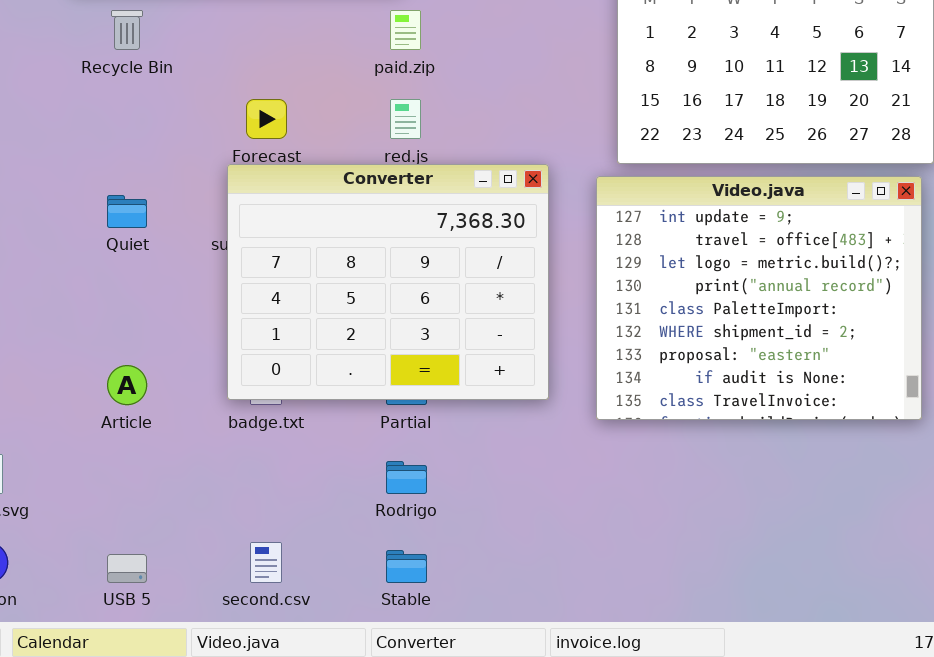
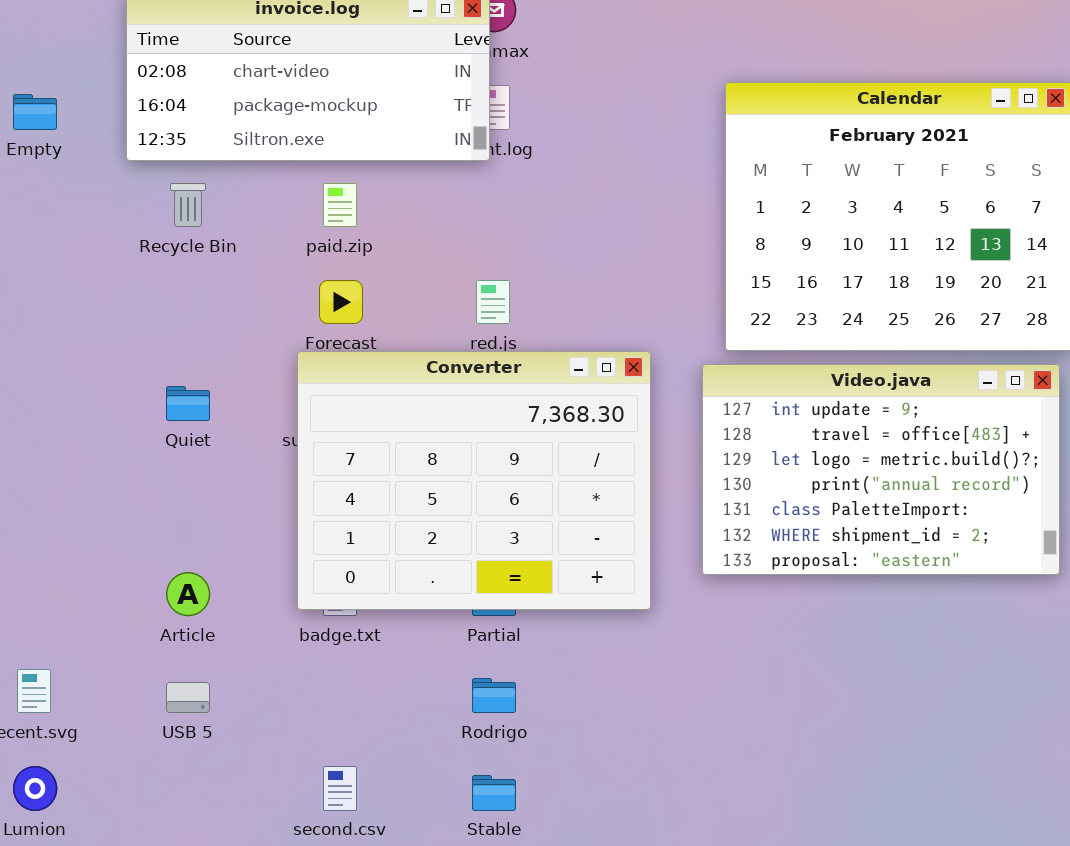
paid.zip: [390,10,421,50] -> [323,183,357,227], moved
Video.java: [596,176,922,420] -> [702,364,1060,575], resized
USB 5: [107,554,147,583] -> [166,682,210,713], moved

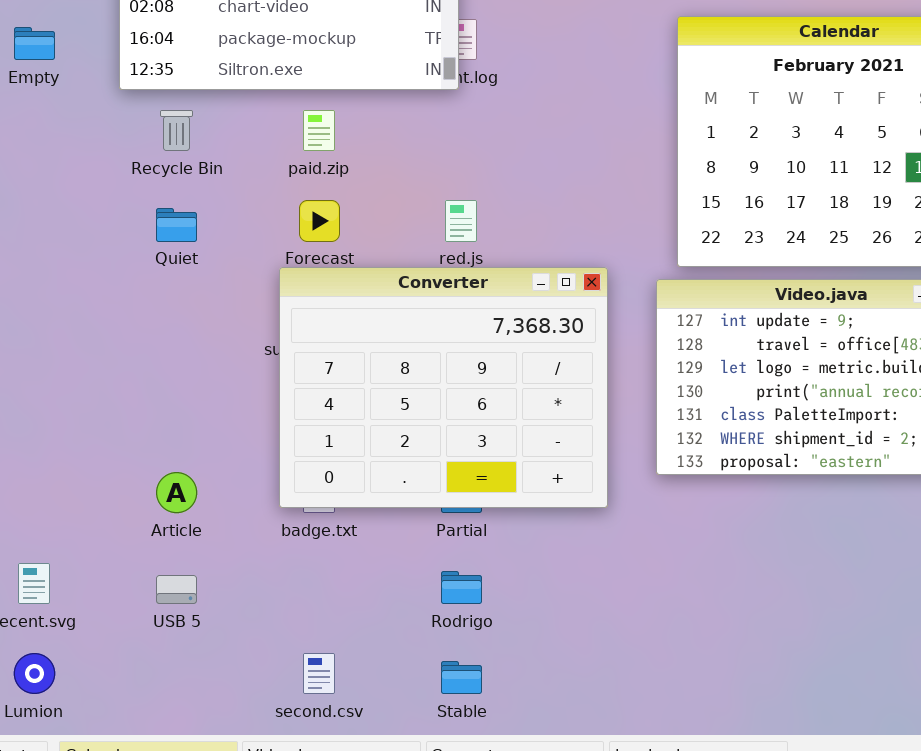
Quiet: [166,386,210,421] -> [156,208,197,242], moved

